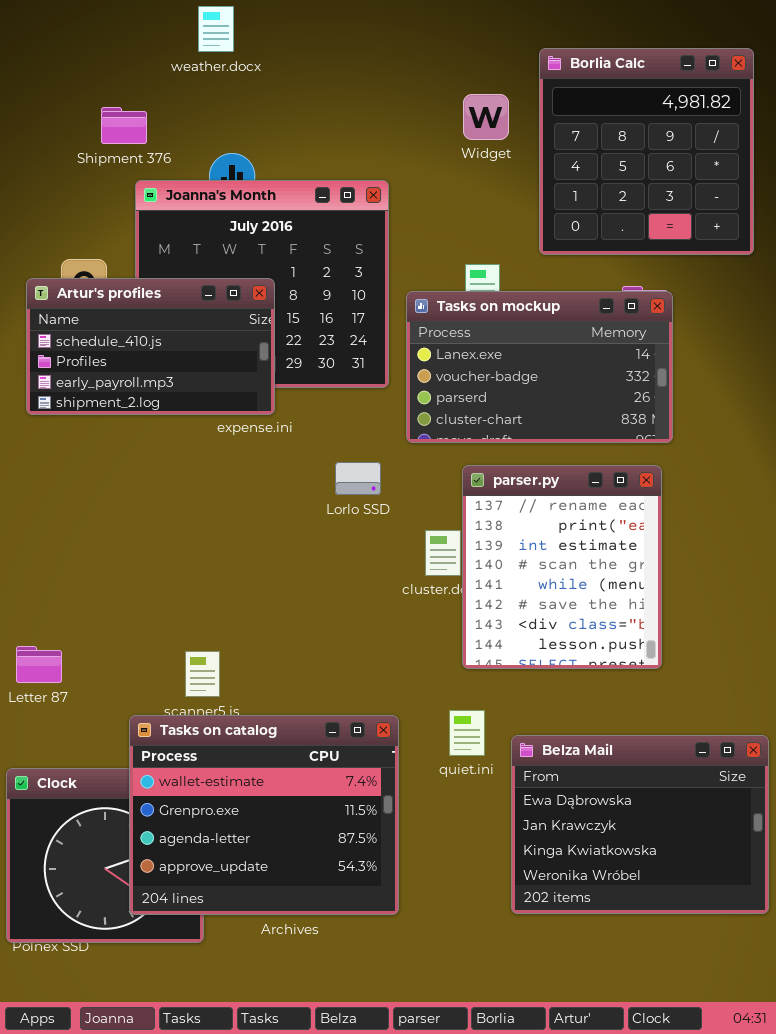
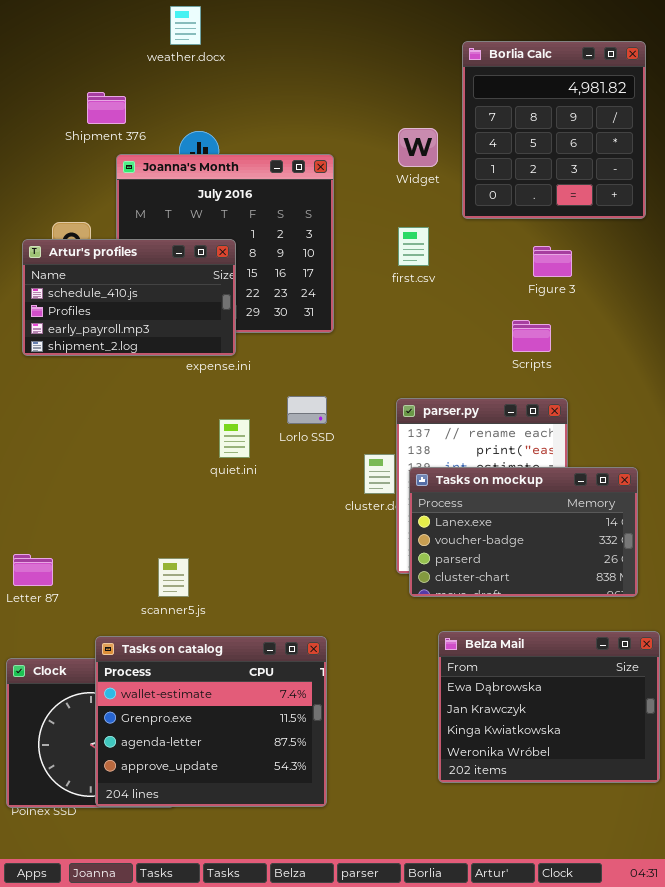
Widget: [463,94,509,140] -> [398,128,438,167], moved
Tasks on mockup: [406,291,673,443] -> [409,467,638,597], moved
quiet.ini: [449,710,485,756] -> [219,419,250,458], moved
Tasks on catalog: [129,715,399,915] -> [95,636,327,807], moved

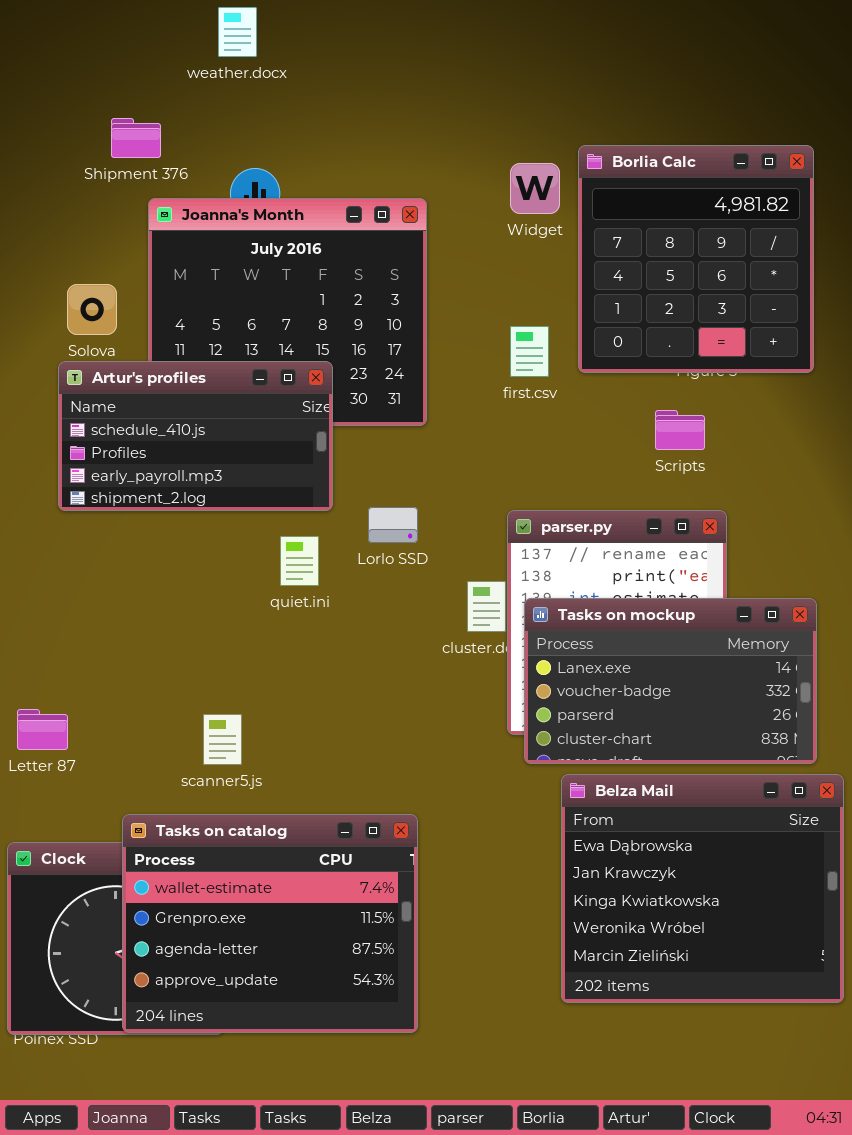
Borlia Calc: [462,41,646,219] -> [578,145,814,373], moved
first.csv: [398,227,429,266] -> [510,326,549,377], moved
Artur's profiles: [22,239,236,356] -> [58,361,333,511], moved
Belza Mail: [438,631,660,783] -> [561,774,844,1003], resized

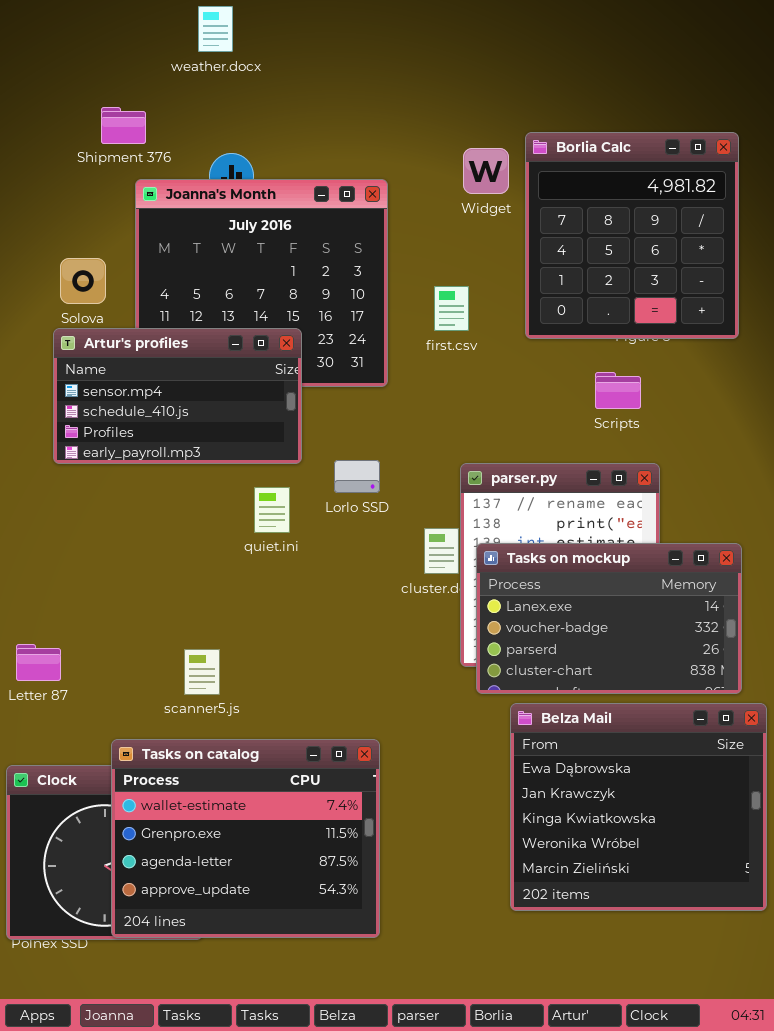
first.csv: [510,326,549,377] -> [434,286,469,331], moved
Artur's profiles: [58,361,333,511] -> [53,328,302,464], scrolled up 1 row

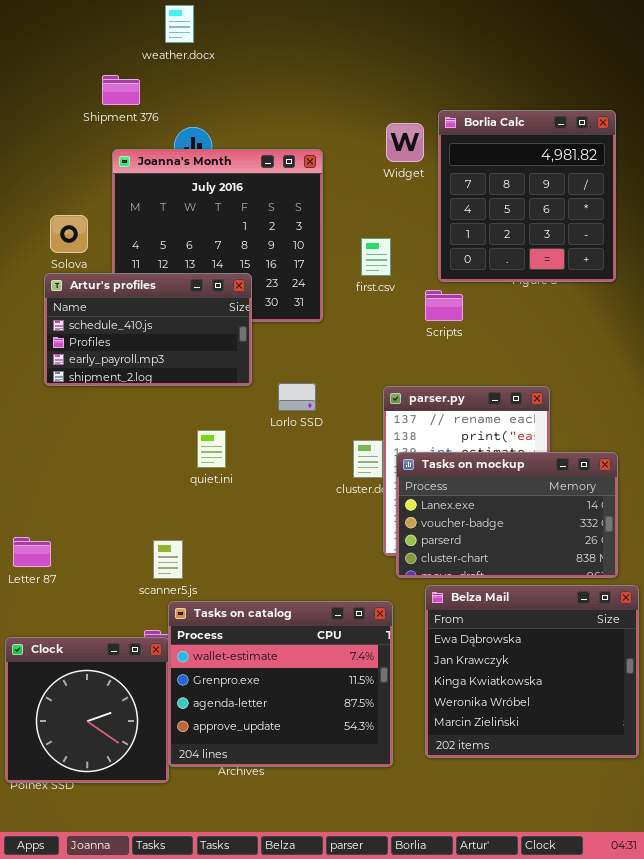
Shipment 376: [101,107,146,144] -> [102,75,140,105], moved
Artur's profiles: [53,328,302,464] -> [44,273,252,386], scrolled down 1 row
Scripts: [595,372,641,409] -> [425,290,463,321], moved
quiet.ini: [254,487,290,533] -> [197,430,226,468], moved
Tasks on catalog: [111,739,380,938] -> [168,601,393,767], moved

